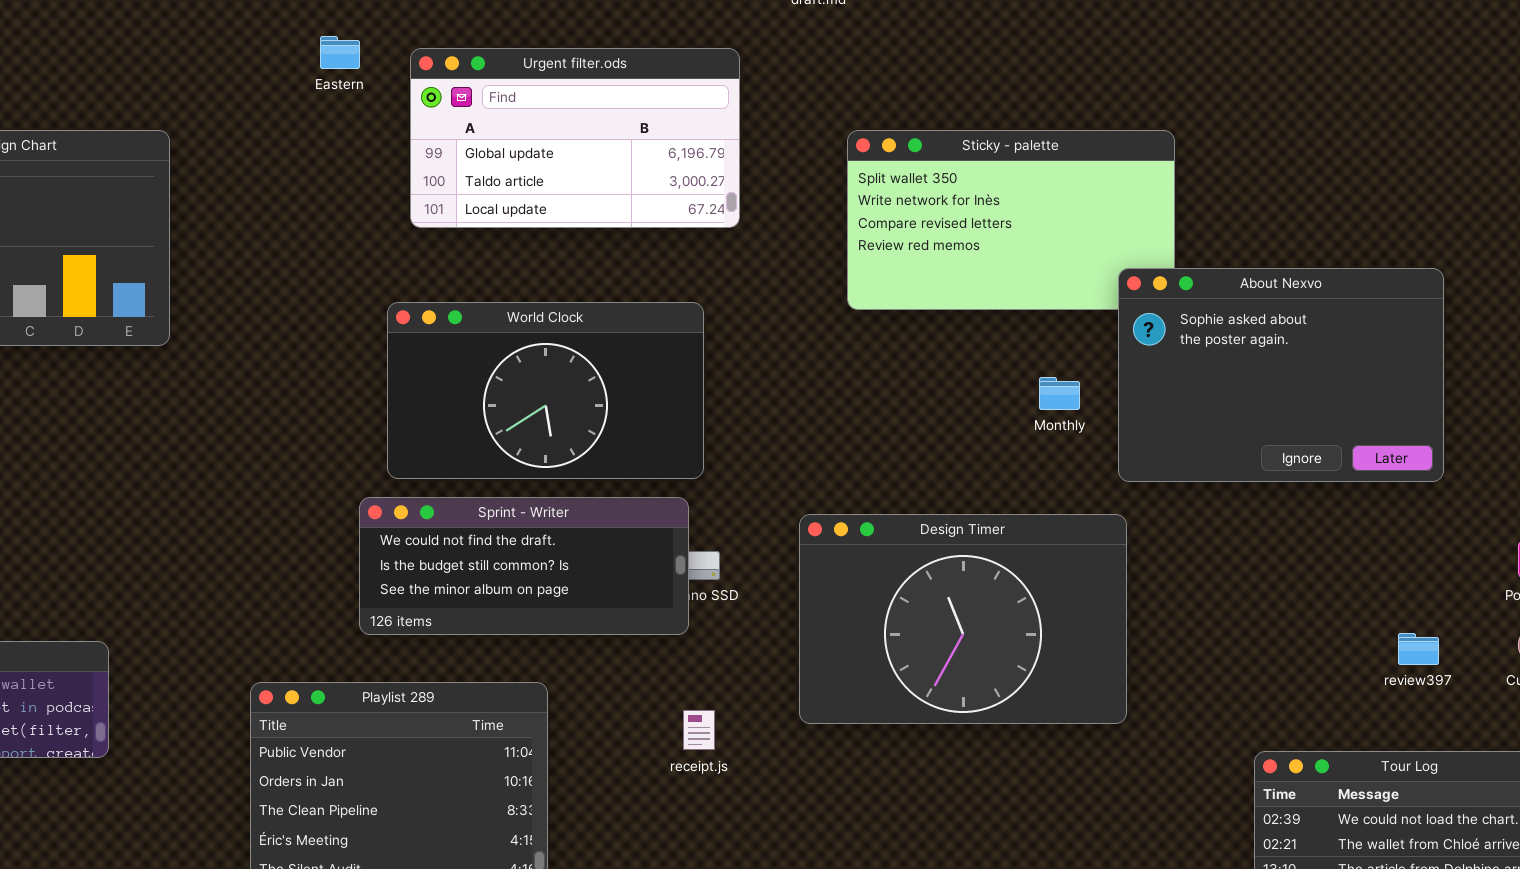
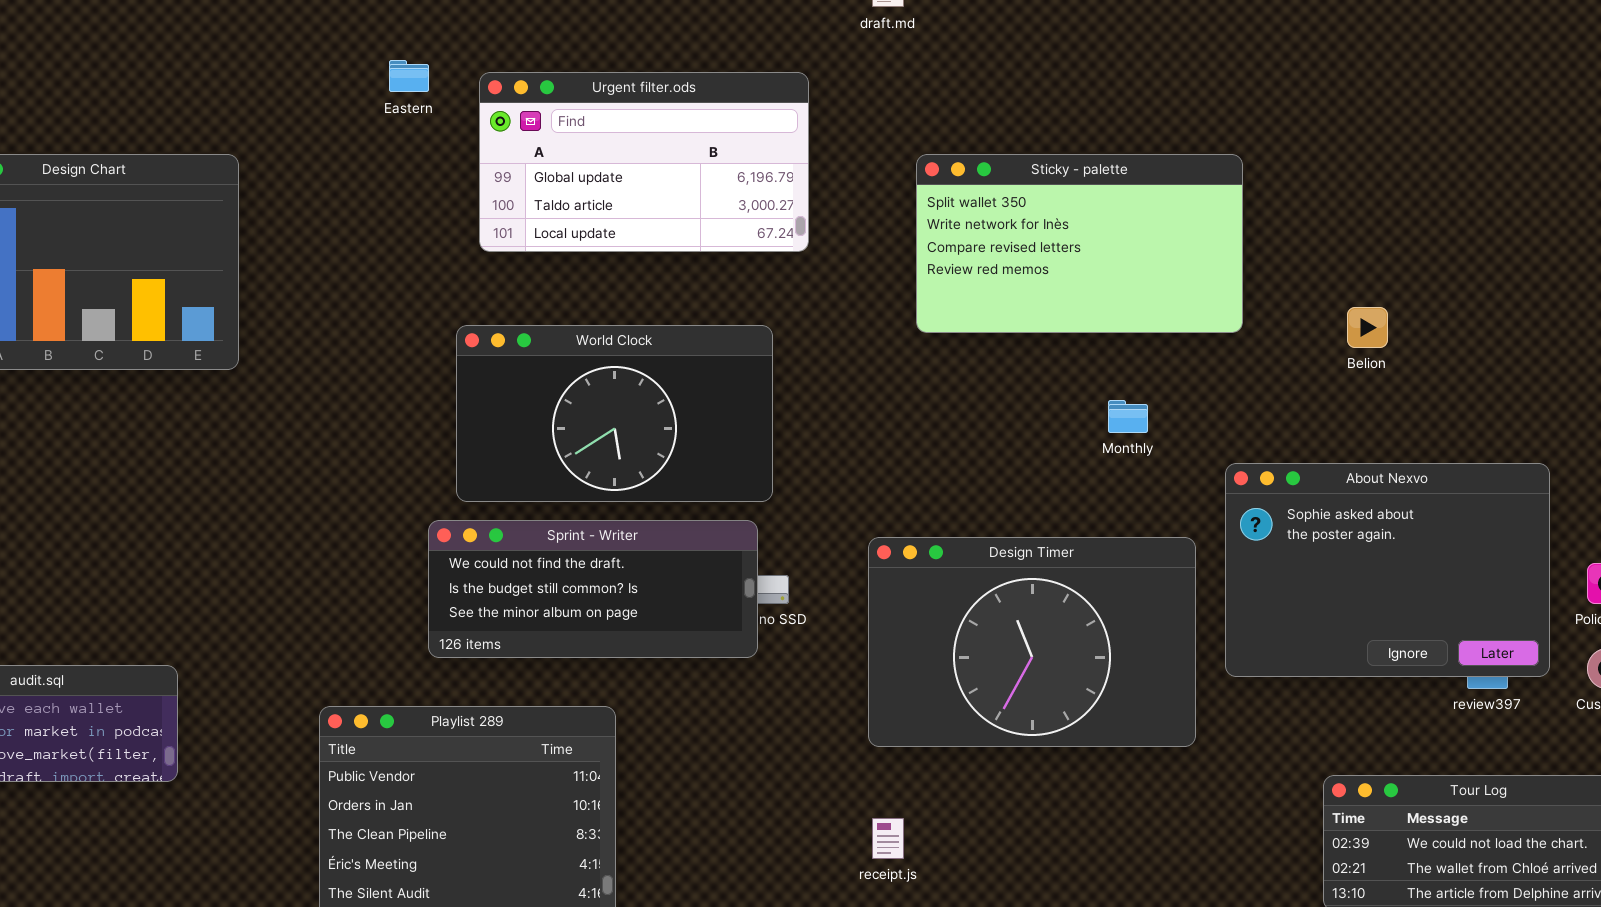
About Nexvo: [1118,268,1444,482] -> [1225,463,1550,677], moved
receipt.js: [683,710,715,750] -> [872,818,904,859], moved

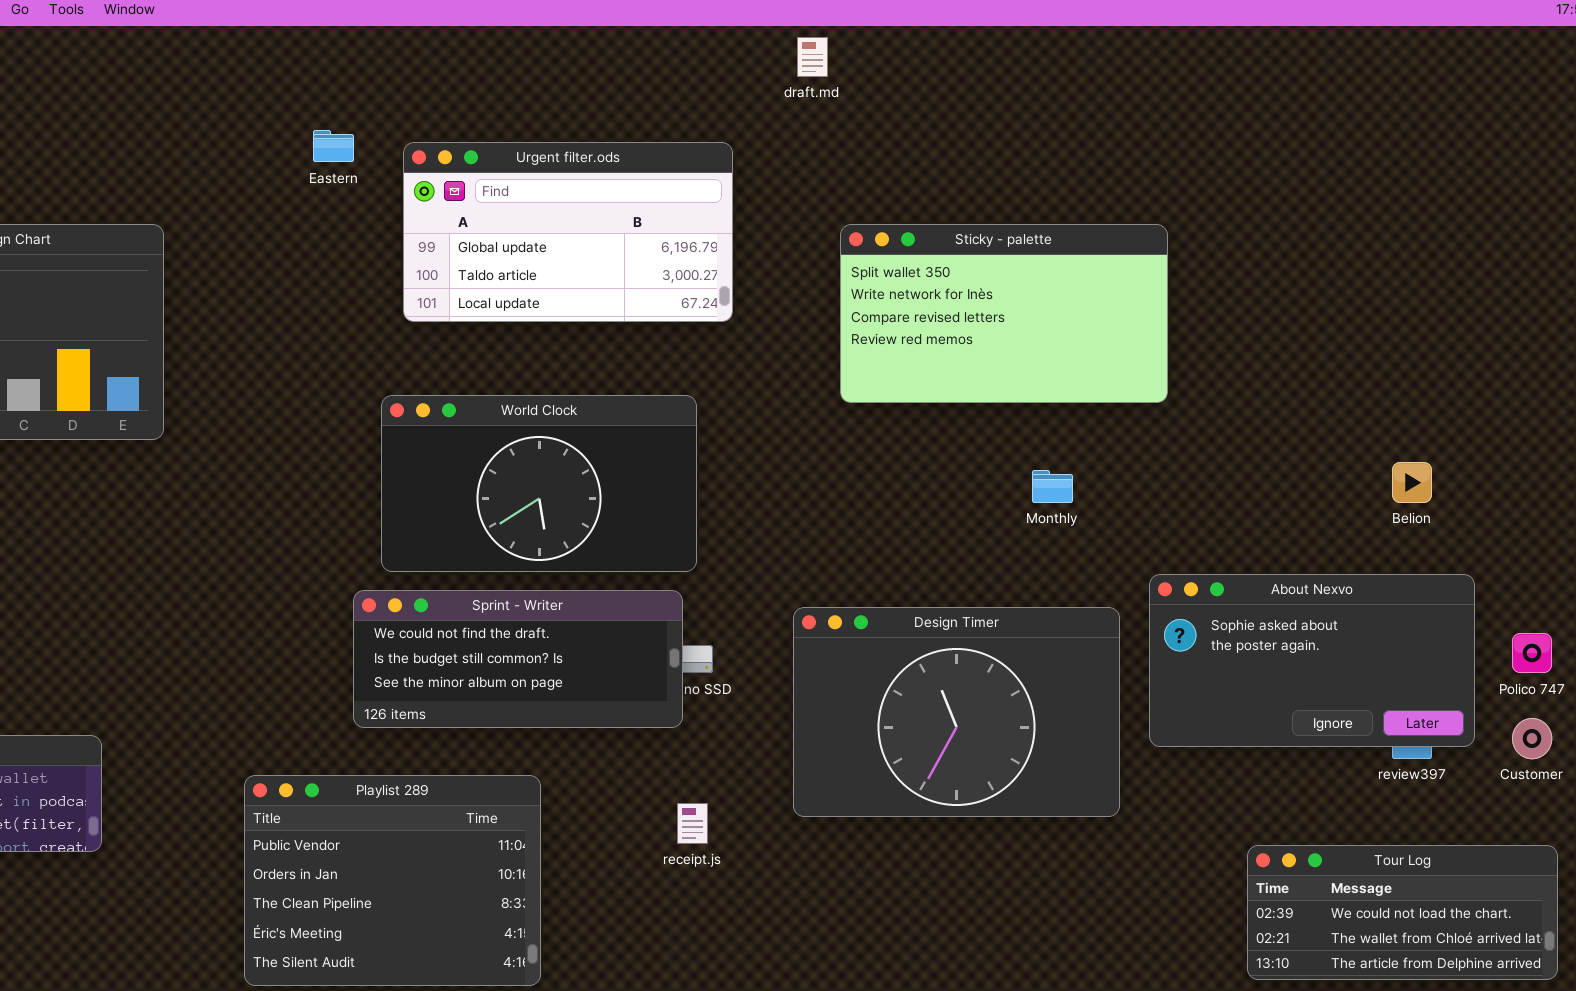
Belion: [1347,307,1388,348] -> [1392,462,1432,503], moved
About Nexvo: [1225,463,1550,677] -> [1149,574,1475,747], resized
receipt.js: [872,818,904,859] -> [677,803,708,844], moved

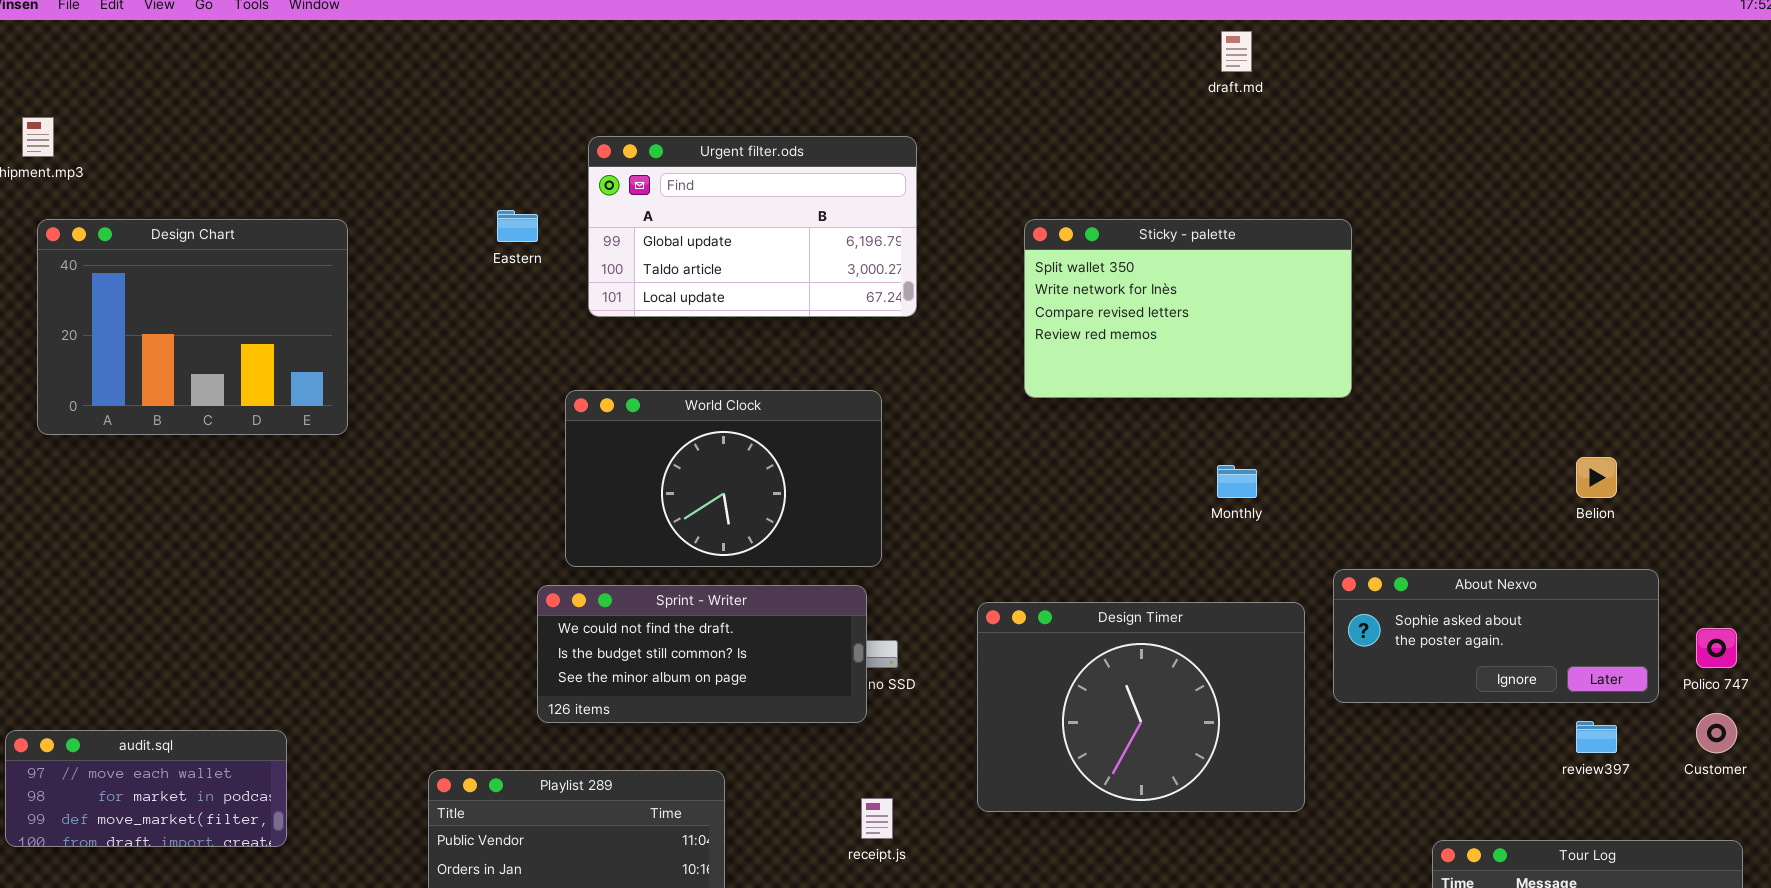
draft.md: [797,37,828,77] -> [1221,31,1252,72], moved
Eastern: [313,130,354,162] -> [497,210,538,242], moved
About Nexvo: [1149,574,1475,747] -> [1333,569,1659,703], resized

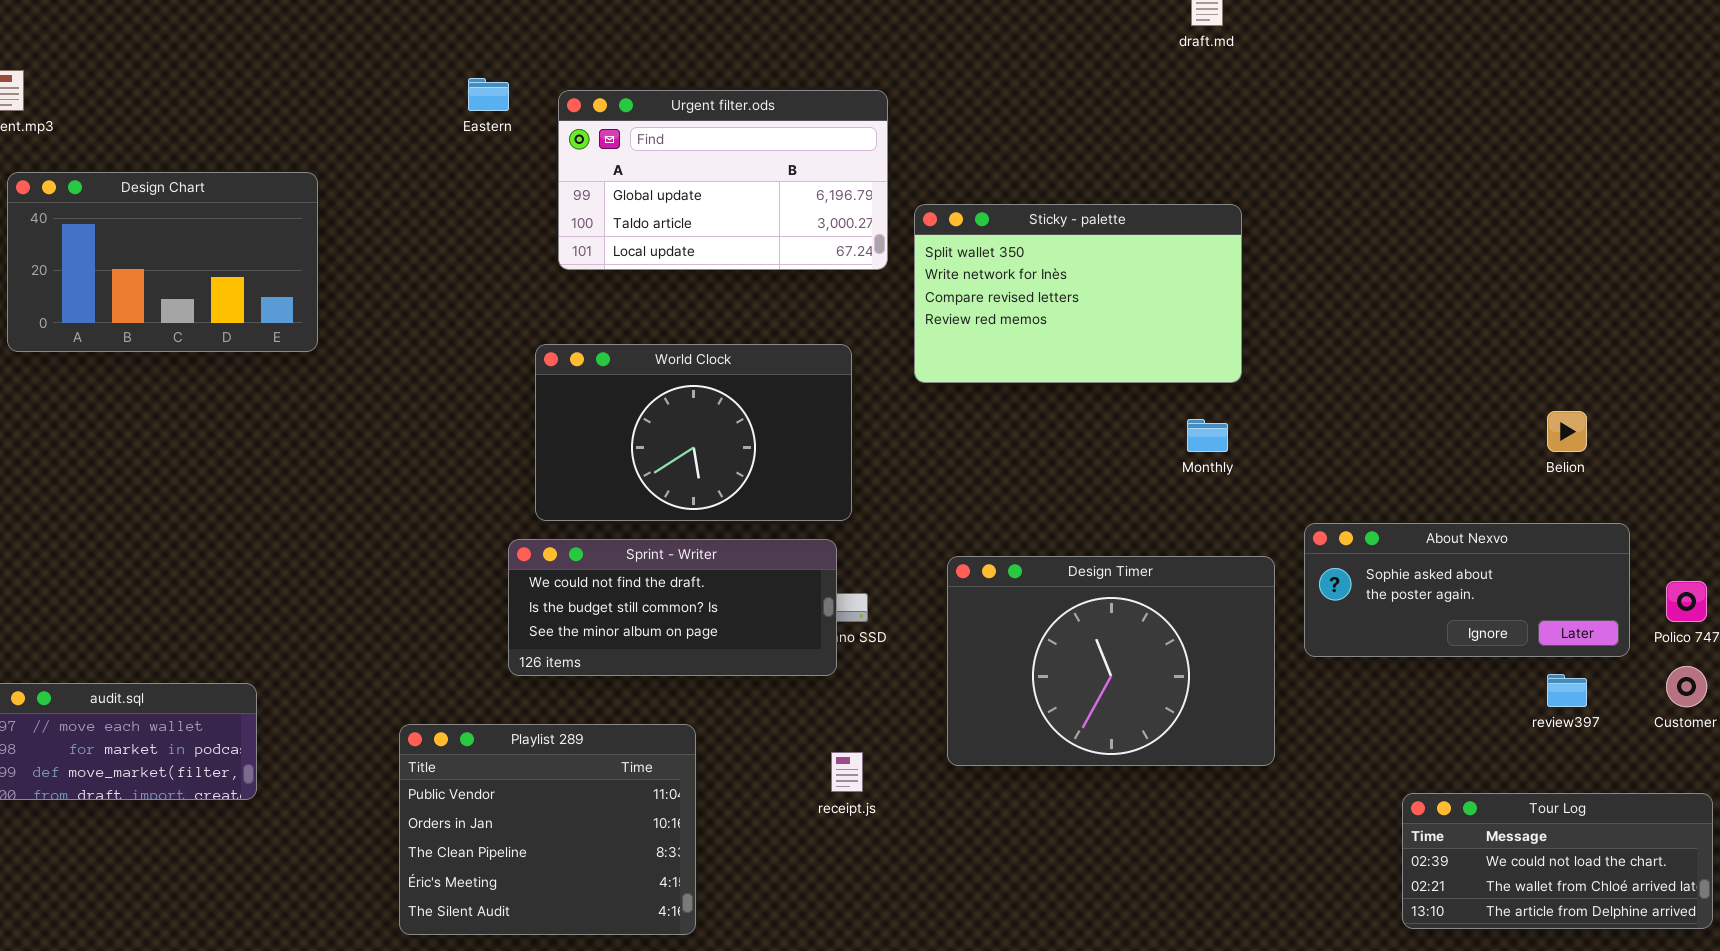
Eastern: [497,210,538,242] -> [468,78,509,111], moved
Design Chart: [37,219,348,435] -> [7,172,318,352], resized
Sticky - palette: [1024,219,1352,398] -> [914,204,1242,383], moved

